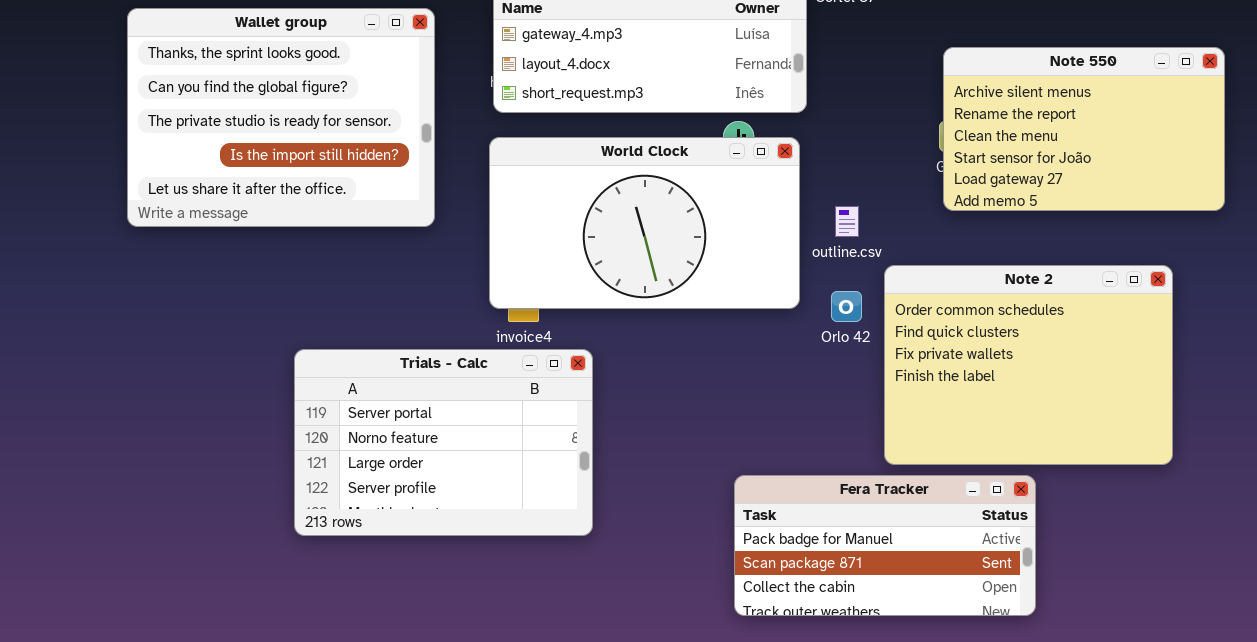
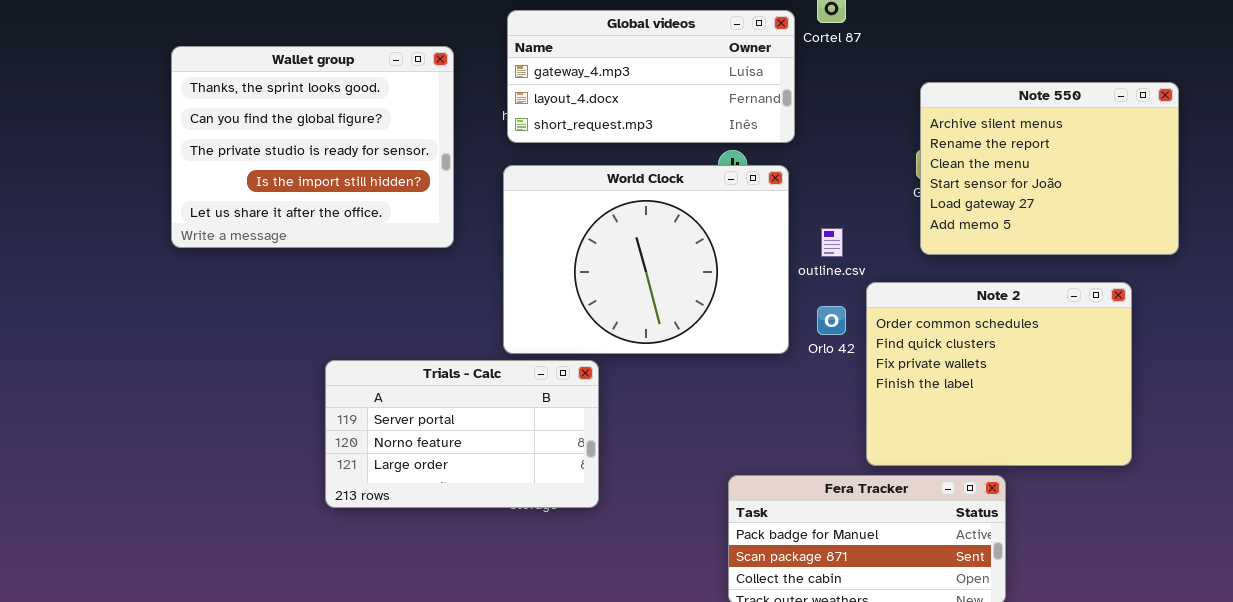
Note 550: [943,47,1225,211] -> [920,82,1179,255], resized
World Clock: [489,137,800,309] -> [503,165,789,354], resized
Trials - Calc: [294,349,593,536] -> [325,360,599,508], resized

